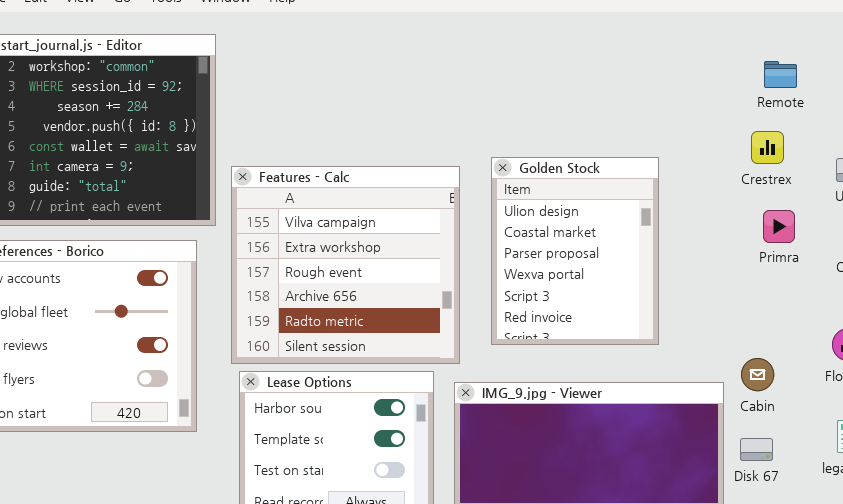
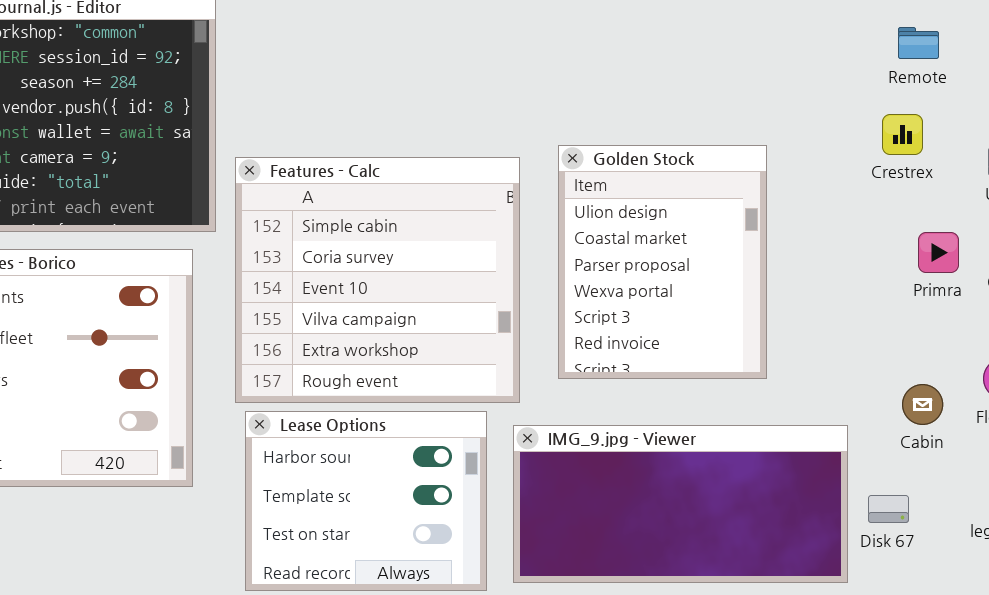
Features - Calc: [231,166,460,364] -> [235,157,520,403], scrolled up 3 rows
Primra: [763,210,795,243] -> [918,232,959,273], moved
Cabin: [741,358,774,391] -> [902,384,943,425], moved

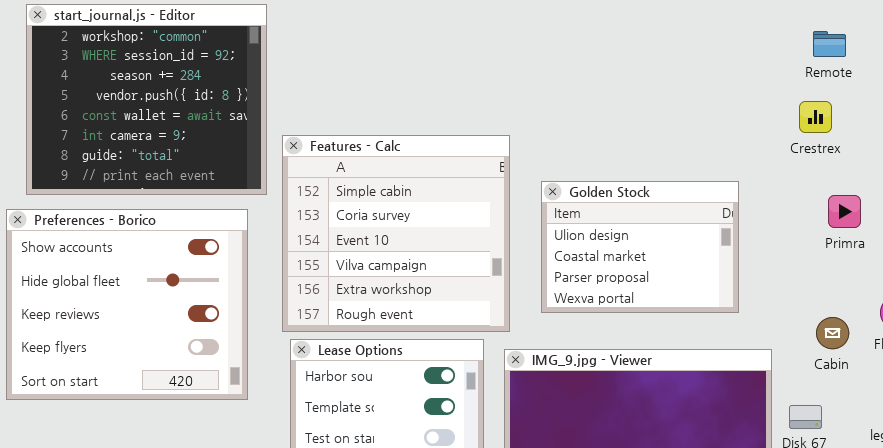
Golden Stock: [558,145,767,379] -> [541,181,739,313], resized

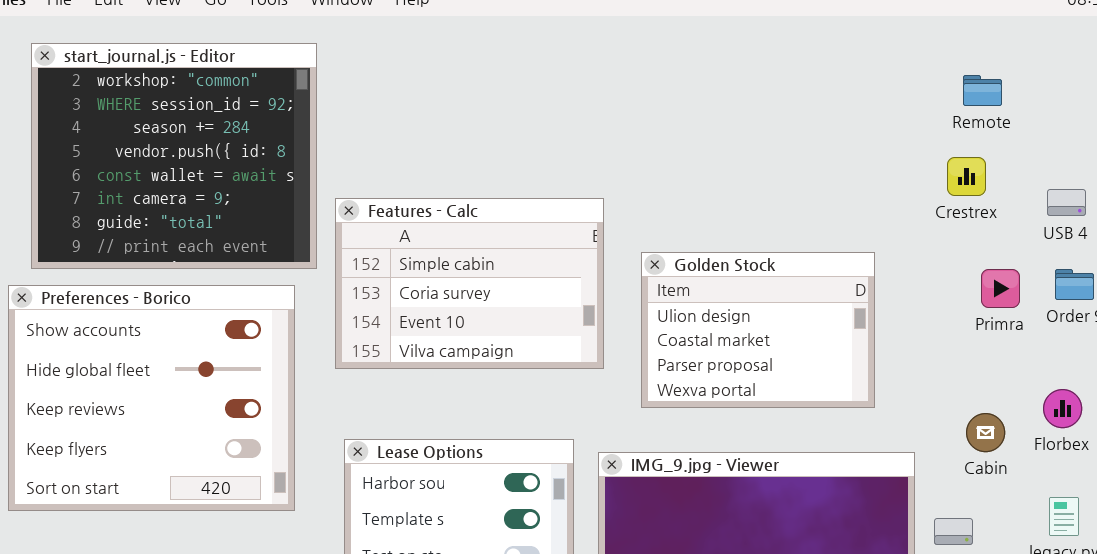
Features - Calc: [282,135,510,332] -> [335,198,604,369], resized

